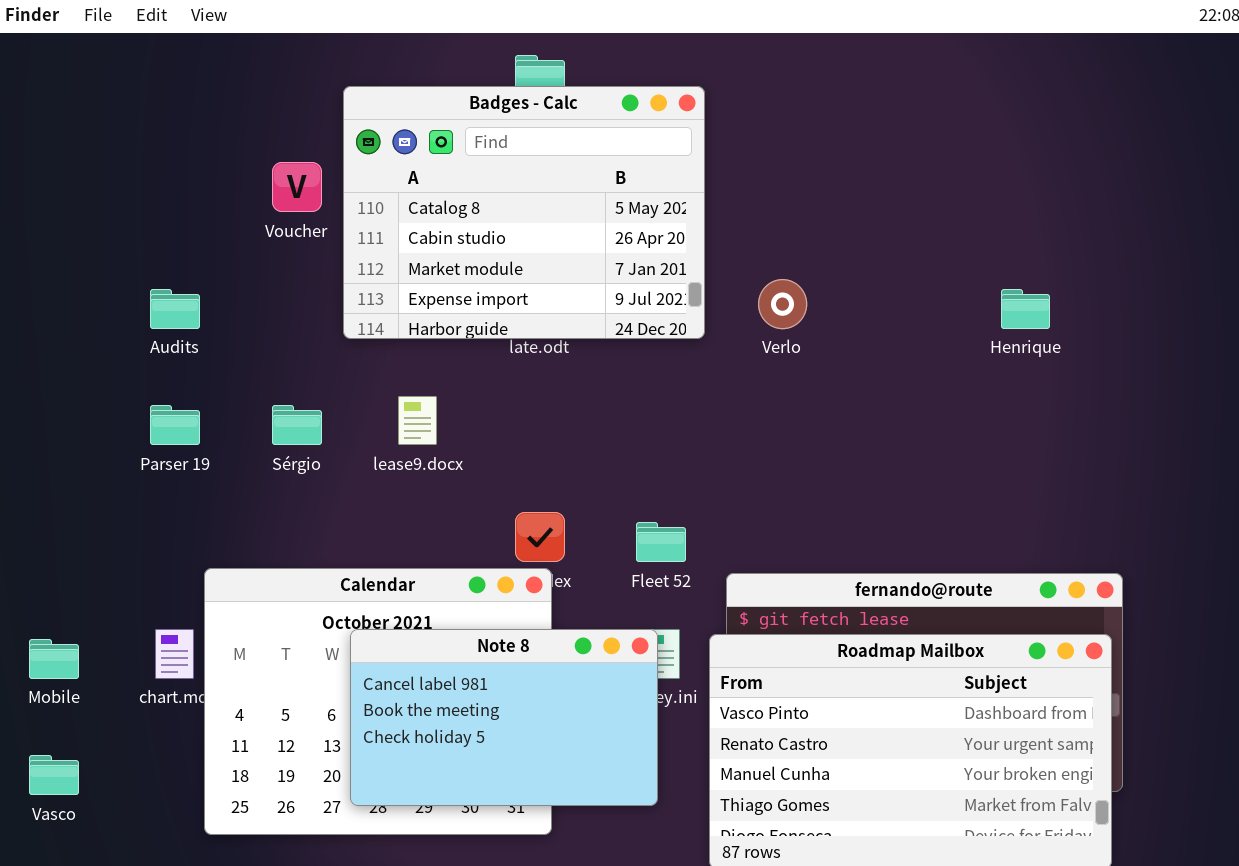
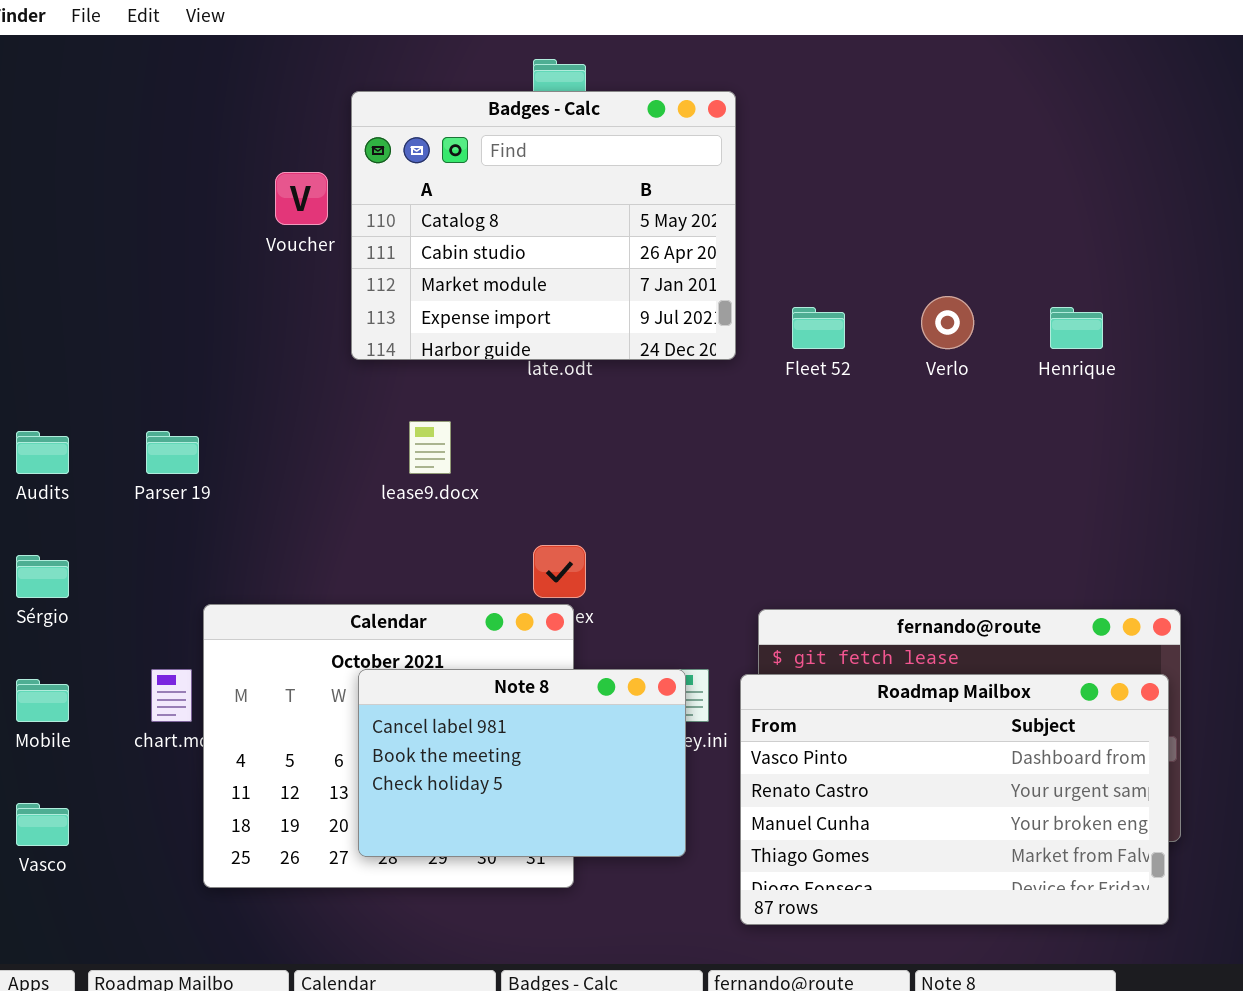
Verlo: [758,279,807,329] -> [921,296,974,349], moved
Audits: [150,289,200,329] -> [16,431,69,474], moved
Sérgio: [272,405,322,445] -> [16,555,69,598], moved
Fleet 52: [636,522,686,562] -> [792,307,845,349], moved

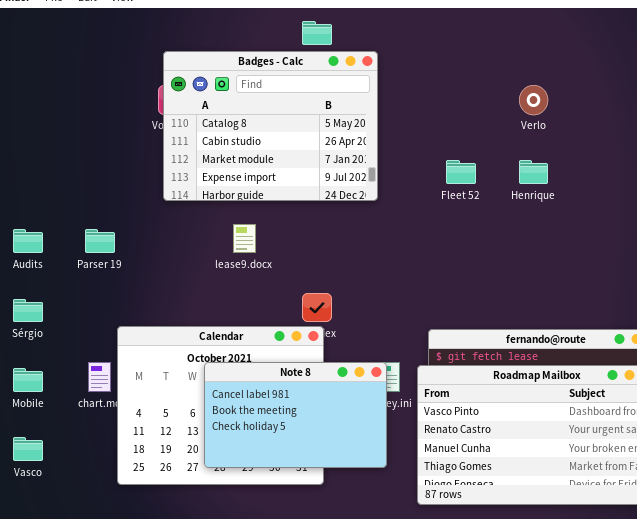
Badges - Calc: [351,91,736,360] -> [163,51,378,201], moved
Verlo: [921,296,974,349] -> [519,85,548,115], moved
Henrique: [1050,307,1103,349] -> [519,160,548,184], moved

